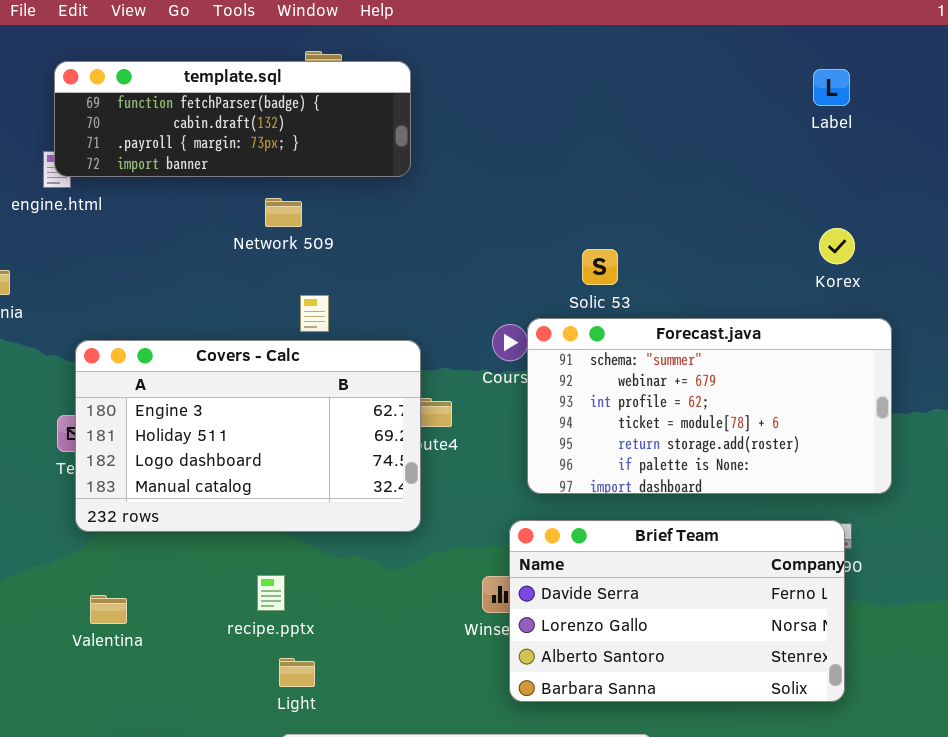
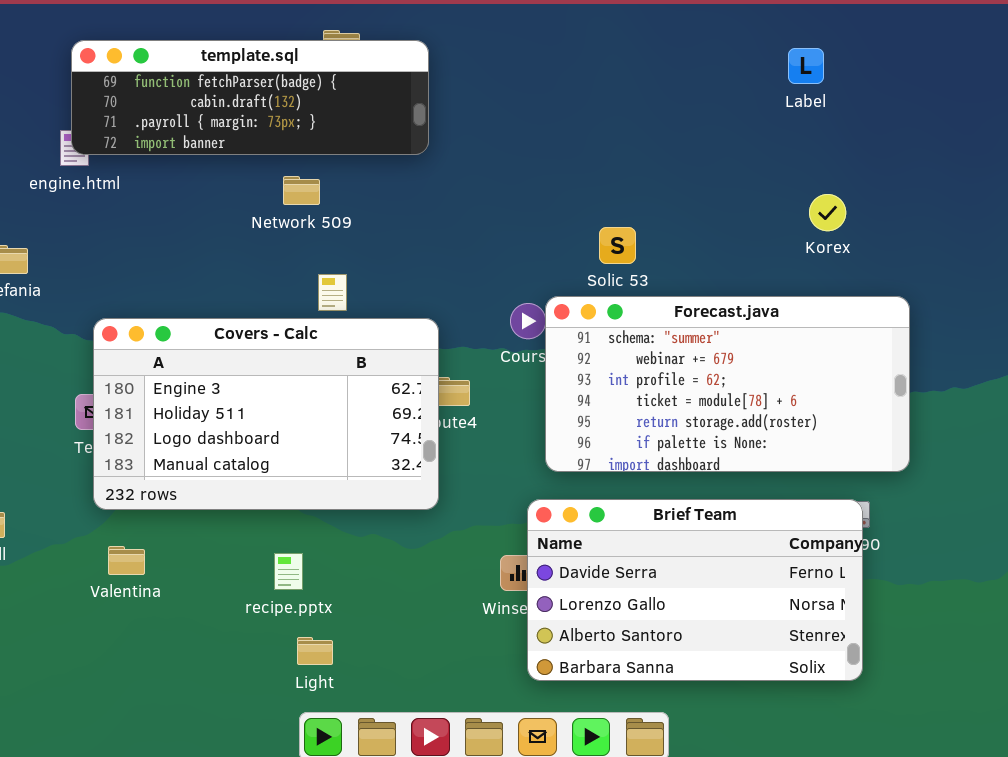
Label: [813,69,850,106] -> [788,48,824,84], moved
Korex: [819,228,855,264] -> [809,194,846,231], moved
Valentina: [90,595,127,624] -> [108,546,145,575], moved

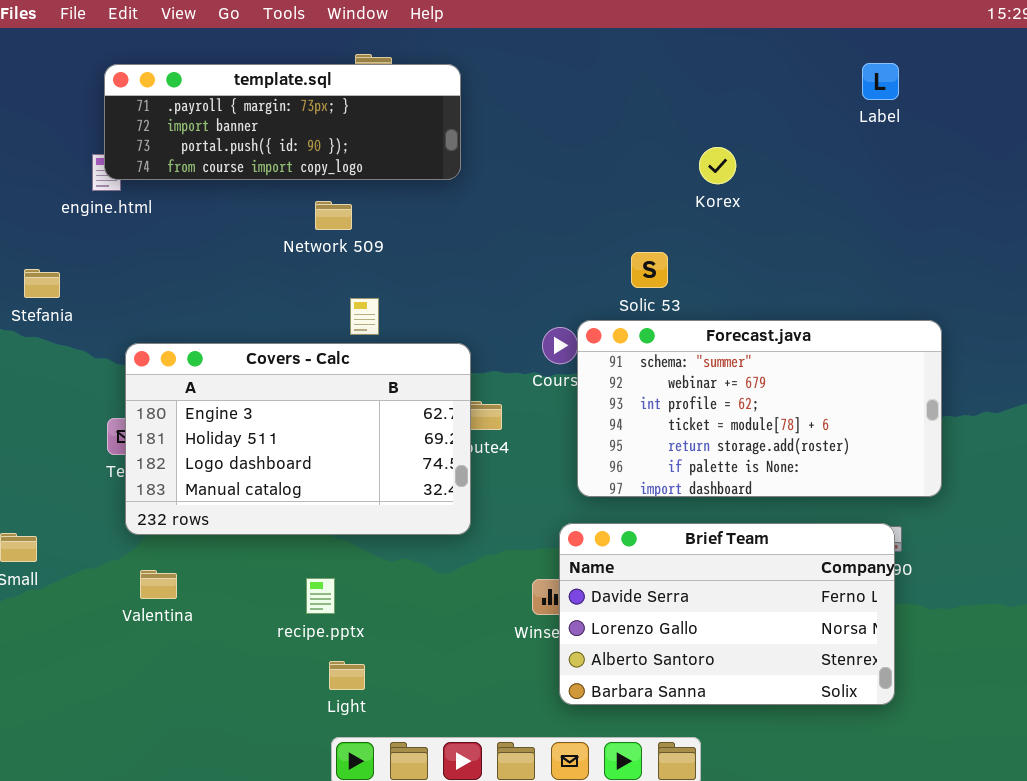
template.sql: [71,40,429,155] -> [104,64,461,180], scrolled down 2 rows
Label: [788,48,824,84] -> [862,63,899,100], moved
Korex: [809,194,846,231] -> [699,147,736,184], moved

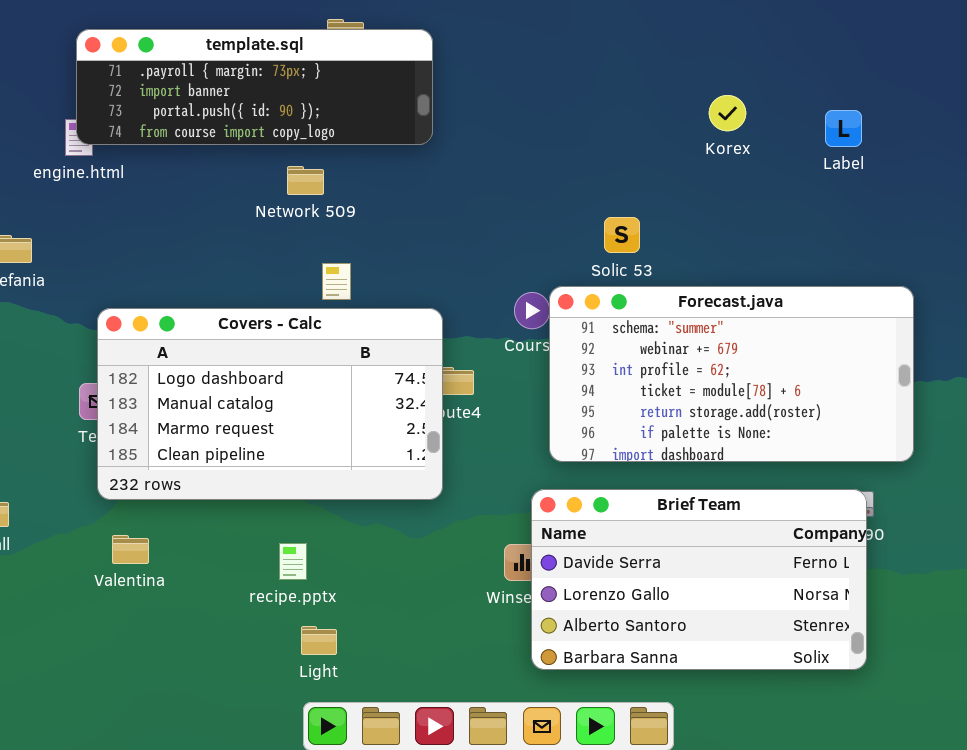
Label: [862,63,899,100] -> [825,110,862,147], moved
Korex: [699,147,736,184] -> [709,95,746,131], moved
Covers - Calc: [125,343,471,535] -> [97,308,443,500], scrolled down 2 rows

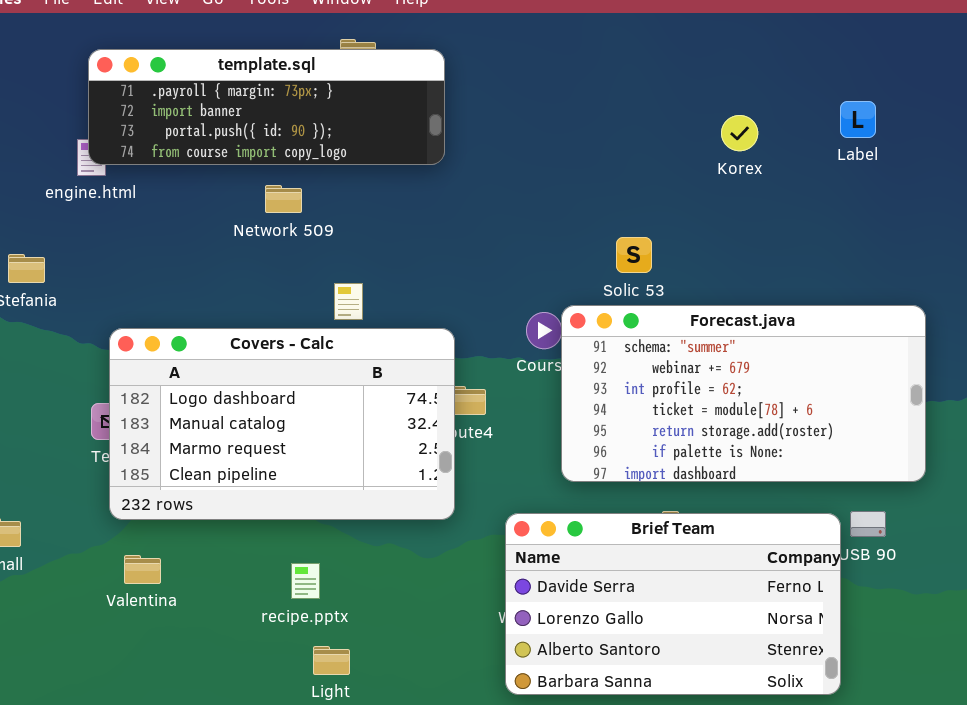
Label: [825,110,862,147] -> [840,101,876,138], moved
Network 509: [287,166,324,195] -> [265,185,302,213], moved
Brief Team: [531,489,867,670] -> [505,513,841,695], moved

